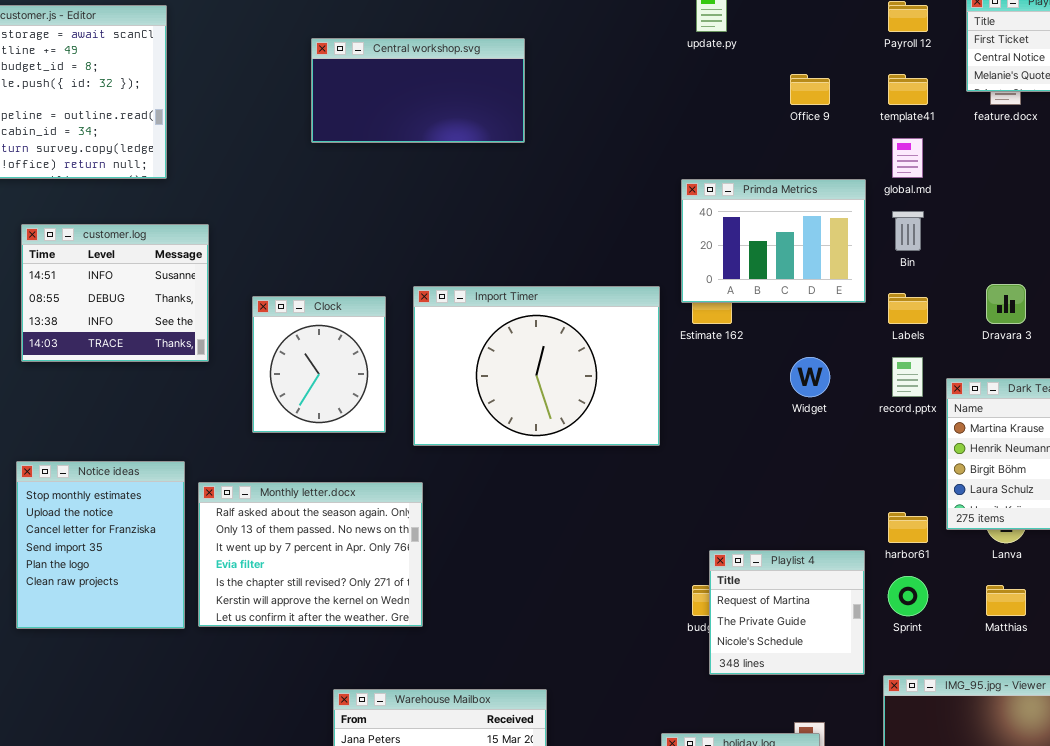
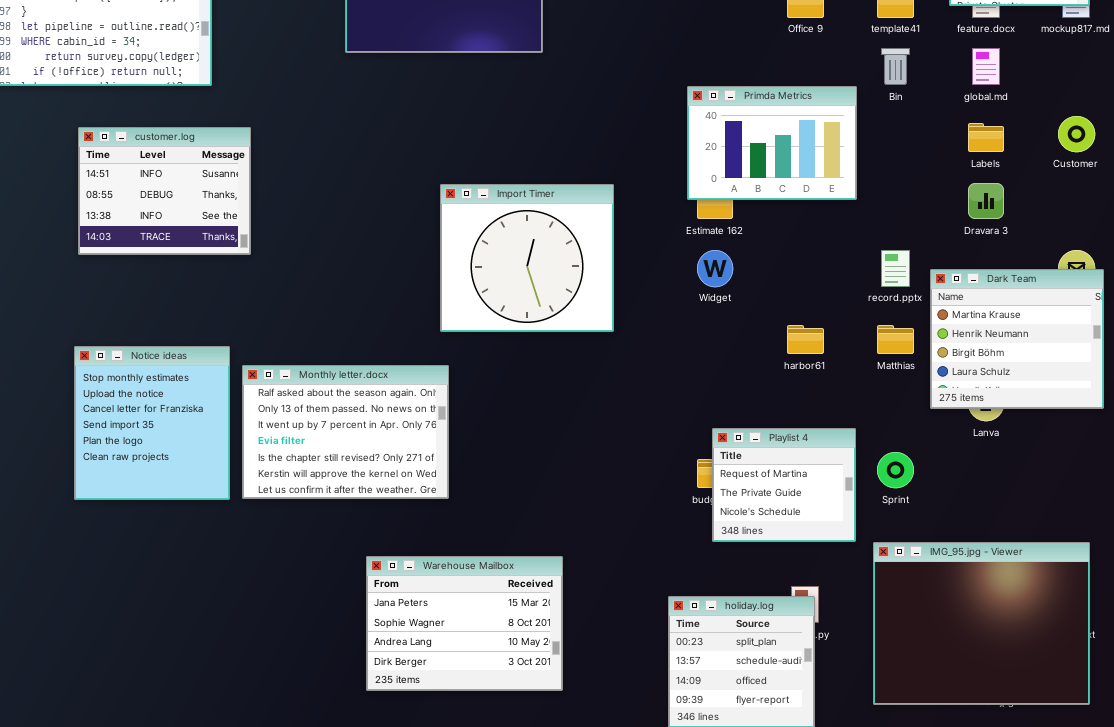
global.md: [892,138,923,178] -> [972,48,1000,85], moved
Bin: [892,211,924,251] -> [881,48,910,85], moved
Import Timer: [413,286,660,446] -> [440,184,614,332], resized
Labels: [888,293,928,324] -> [968,123,1004,152], moved
Clock: [252,296,386,433] -> none, closed
Widget: [790,357,830,397] -> [697,250,733,287], moved
harbor61: [888,512,928,543] -> [787,325,824,354], moved
Matthias: [986,585,1026,616] -> [877,325,914,354], moved

